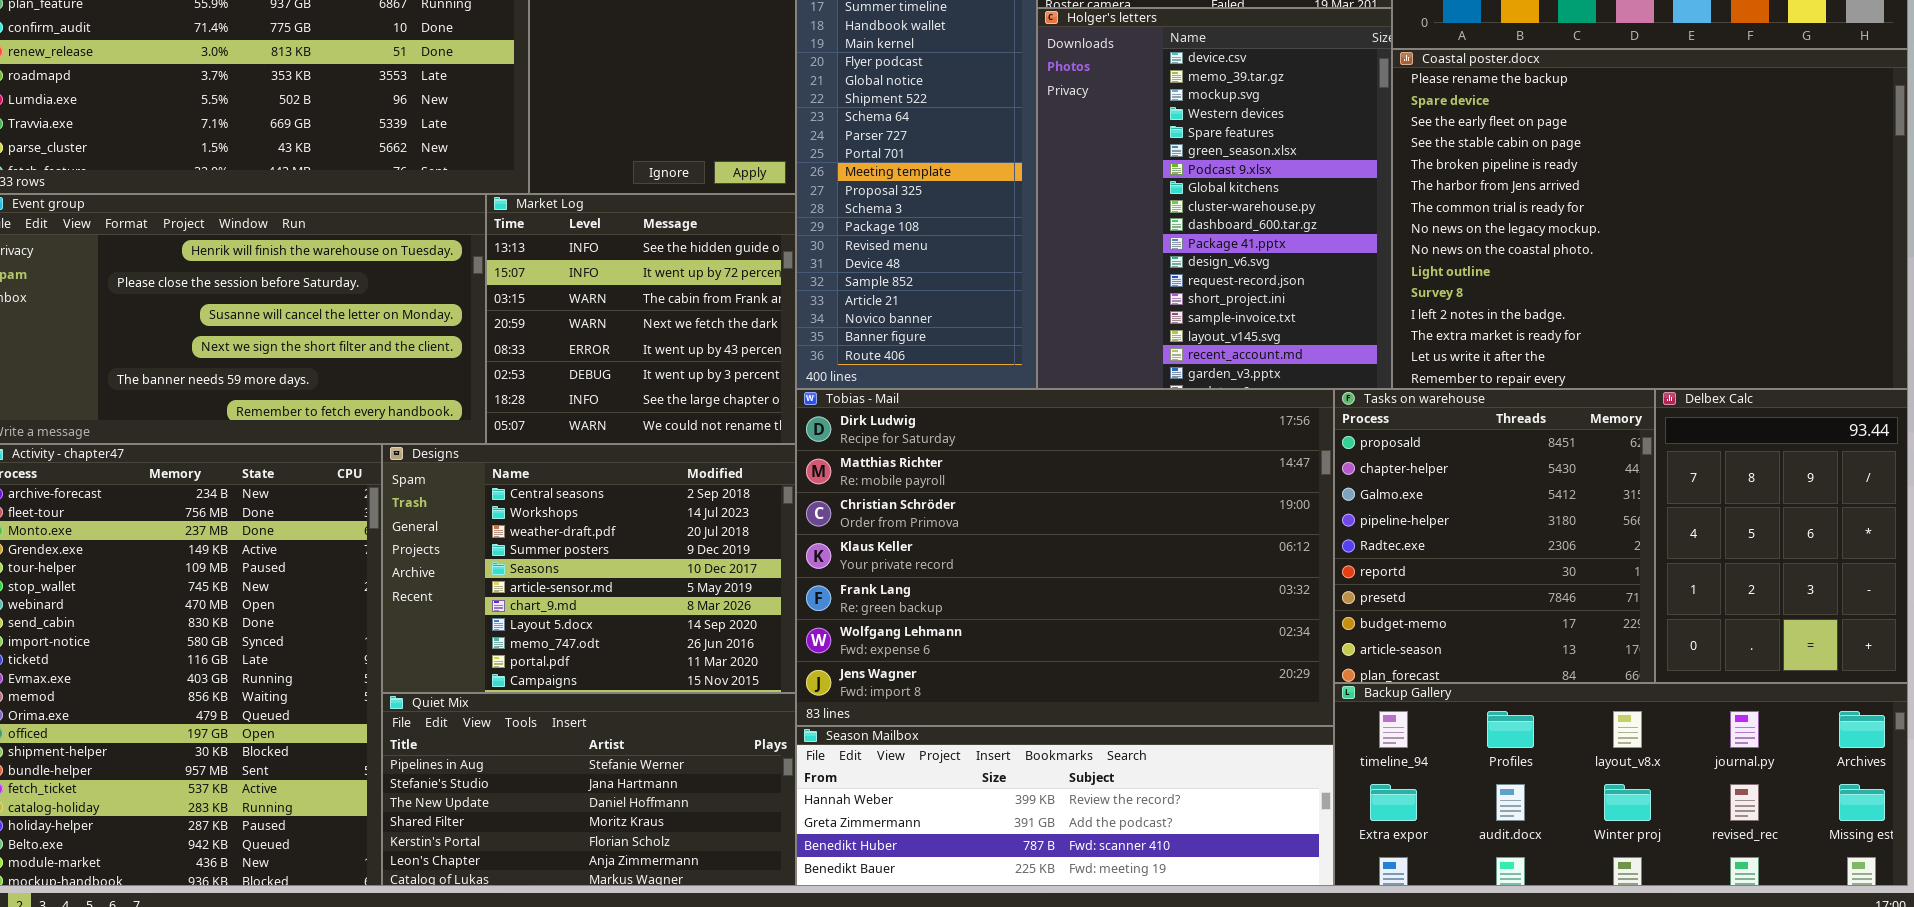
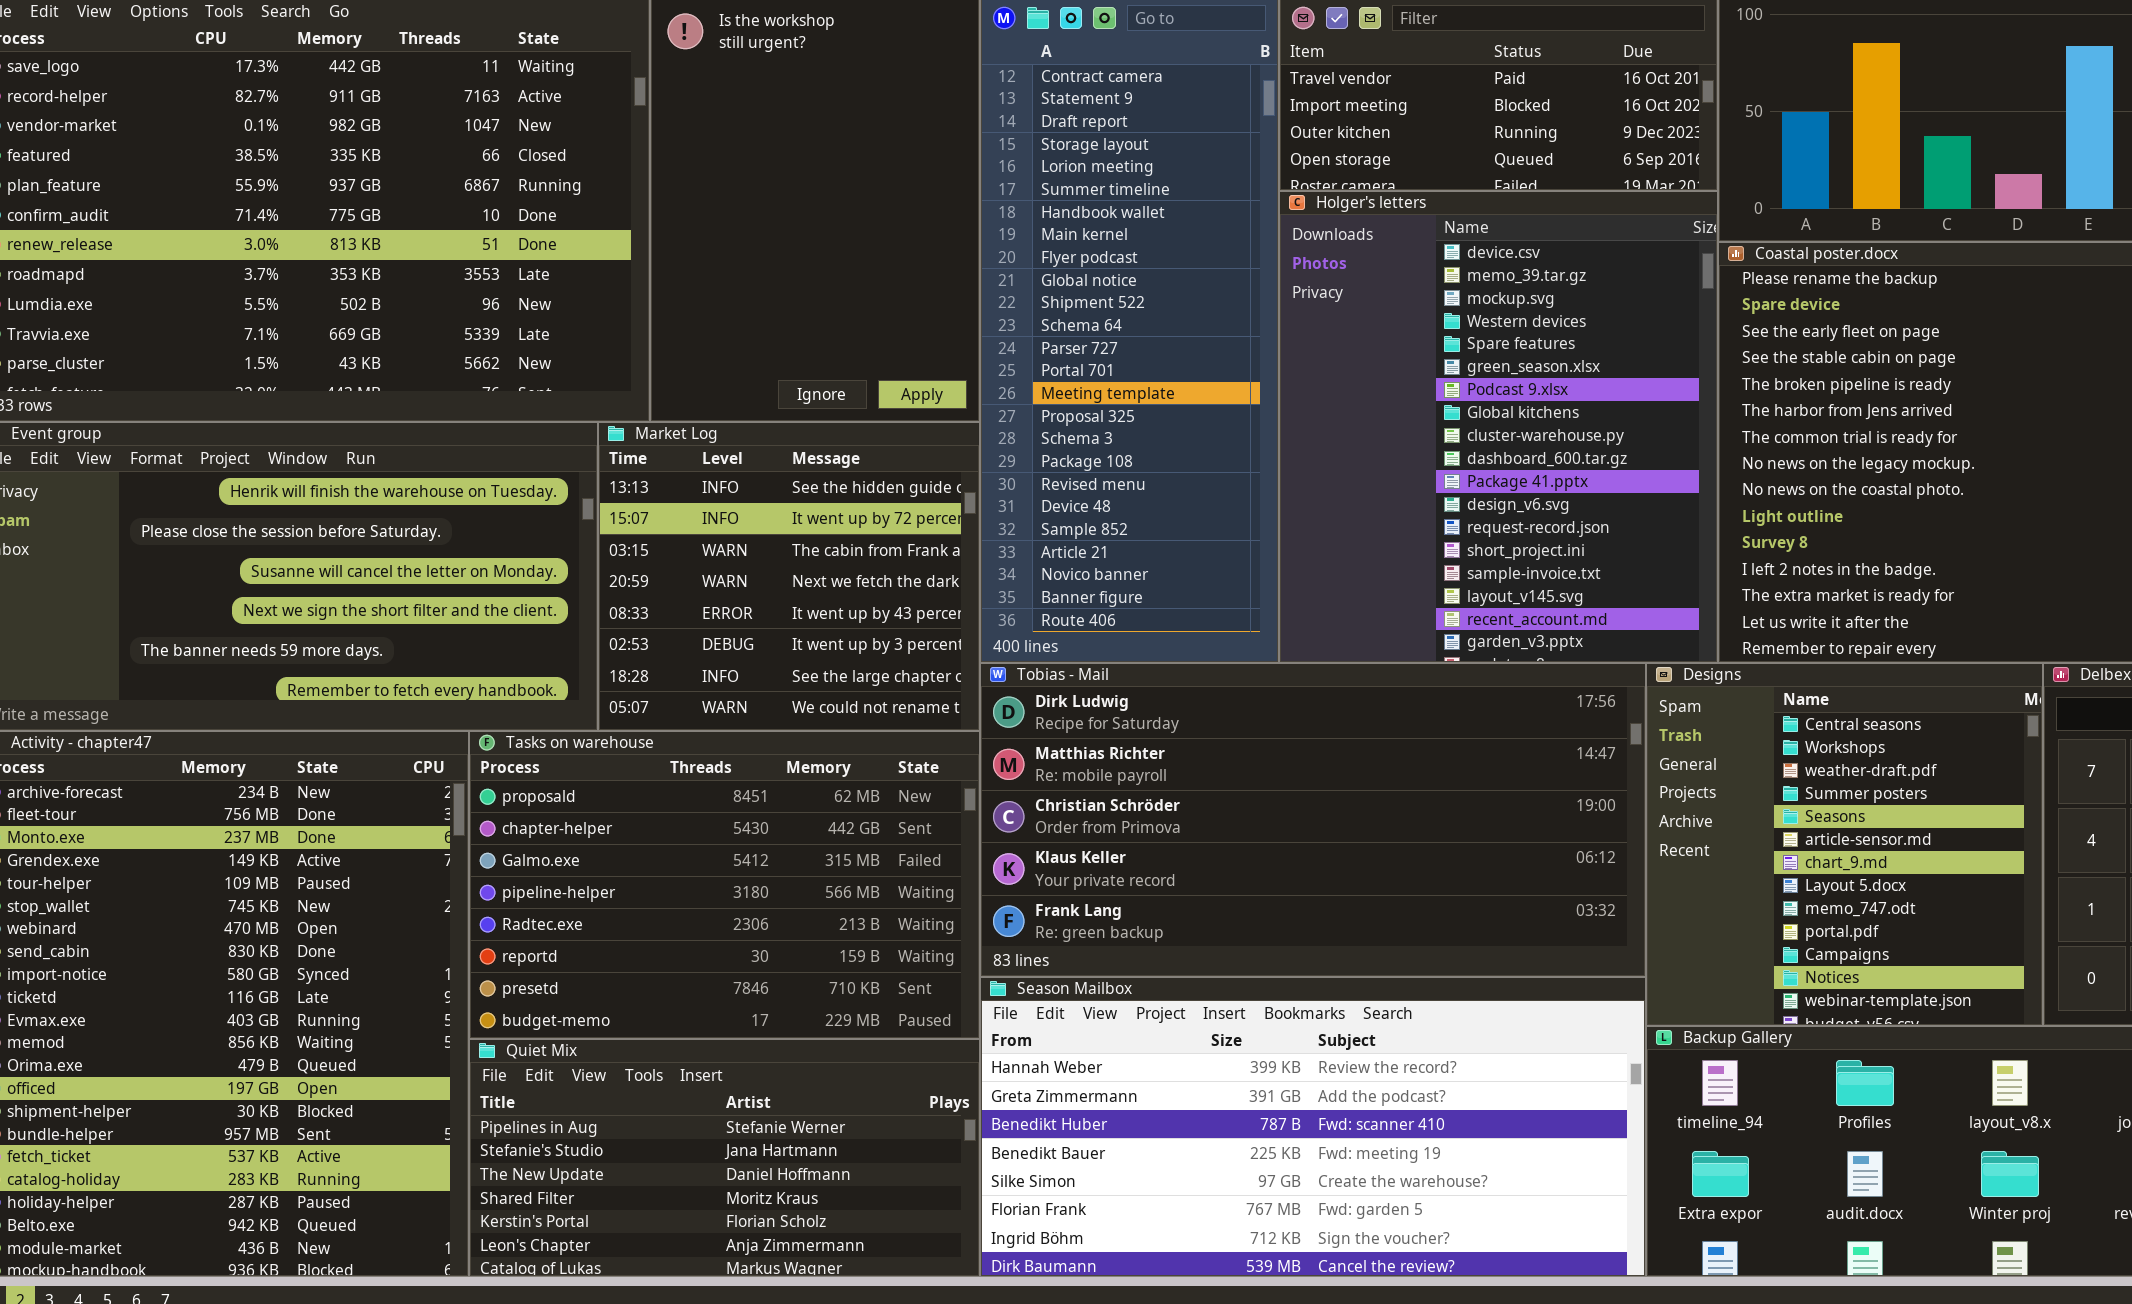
Tobias - Mail: [796,389,1334,726] -> [980,663,1646,977], resized
Tasks on warehouse: [1334,389,1655,683] -> [469,731,980,1039], moved, resized
Designs: [382,444,796,693] -> [1646,663,2043,1026], moved, resized
Season Mailbox: [796,726,1334,886] -> [980,977,1646,1277], resized

